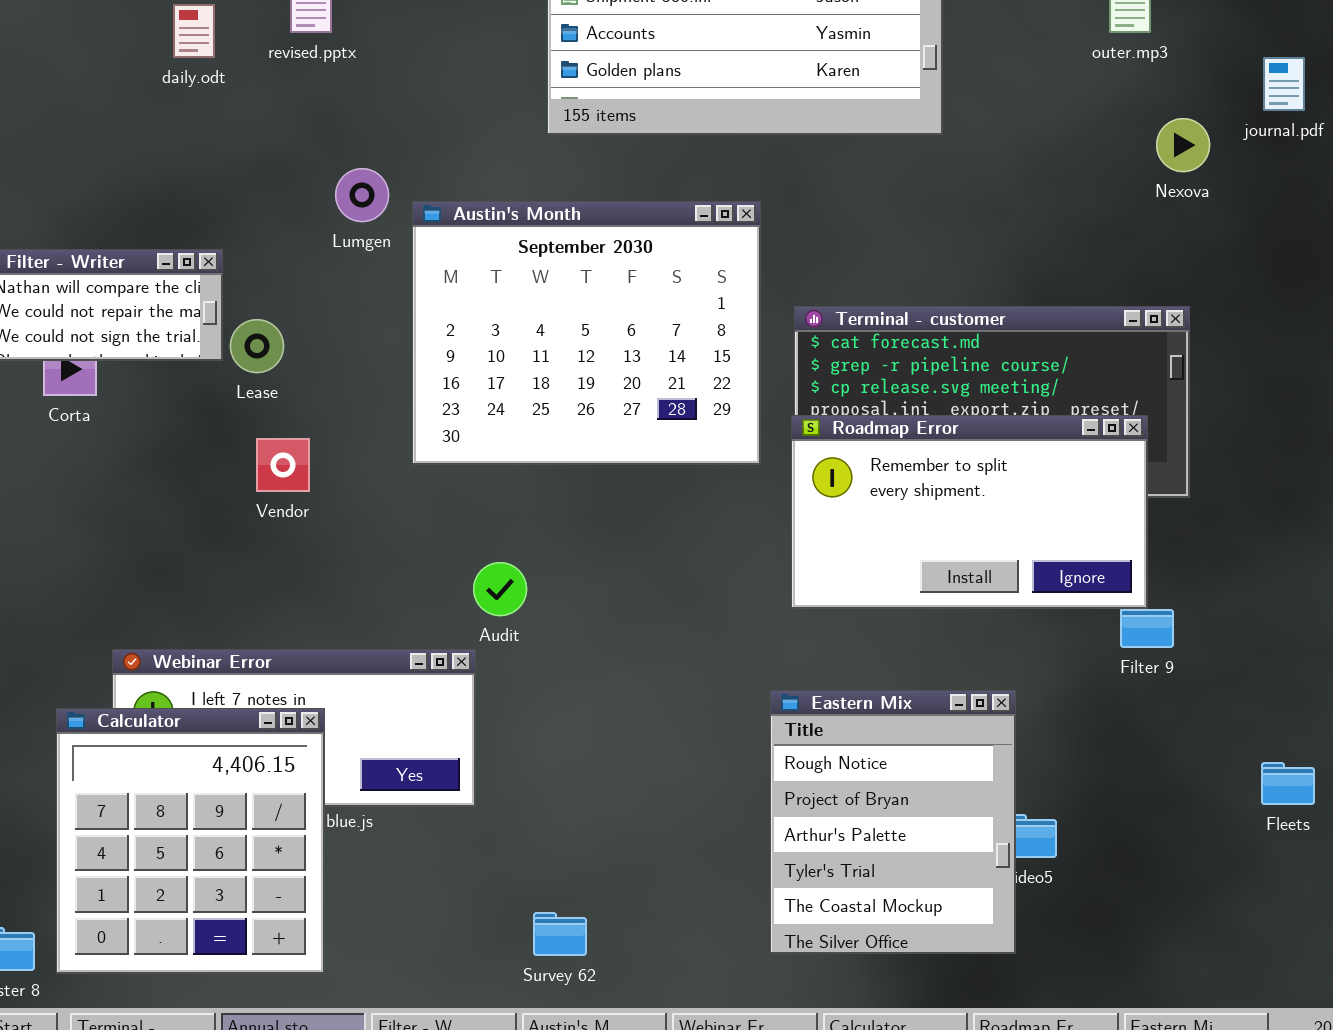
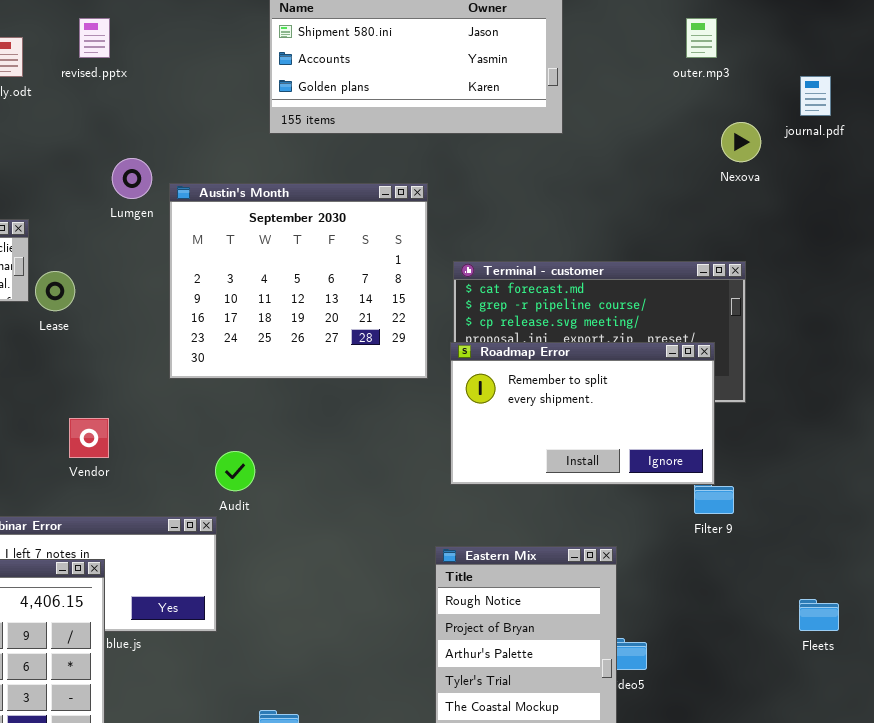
Vendor: [256,438,310,492] -> [69,418,109,458], moved

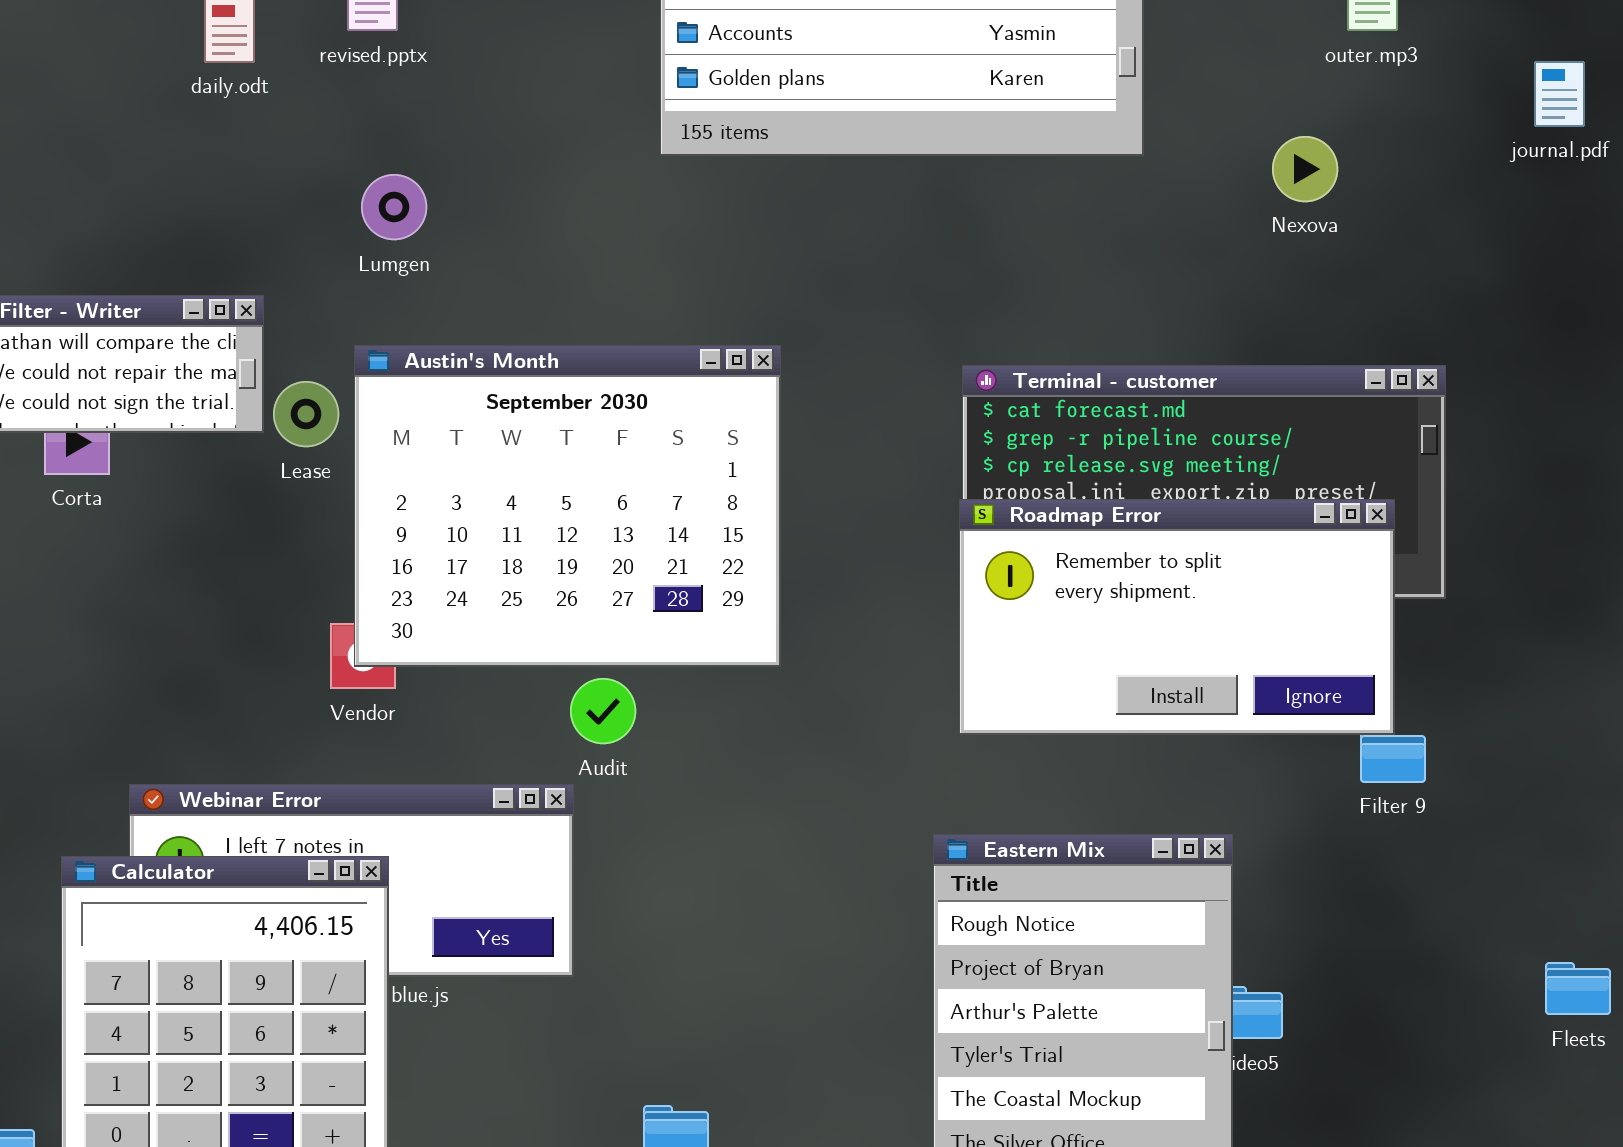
Nexova: [721,122,761,162] -> [1272,136,1338,202], moved
Lumgen: [112,158,152,199] -> [361,174,427,240], moved
Austin's Month: [169,183,428,379] -> [354,345,781,667], moved
Fleets: [799,599,839,631] -> [1545,962,1611,1015], moved

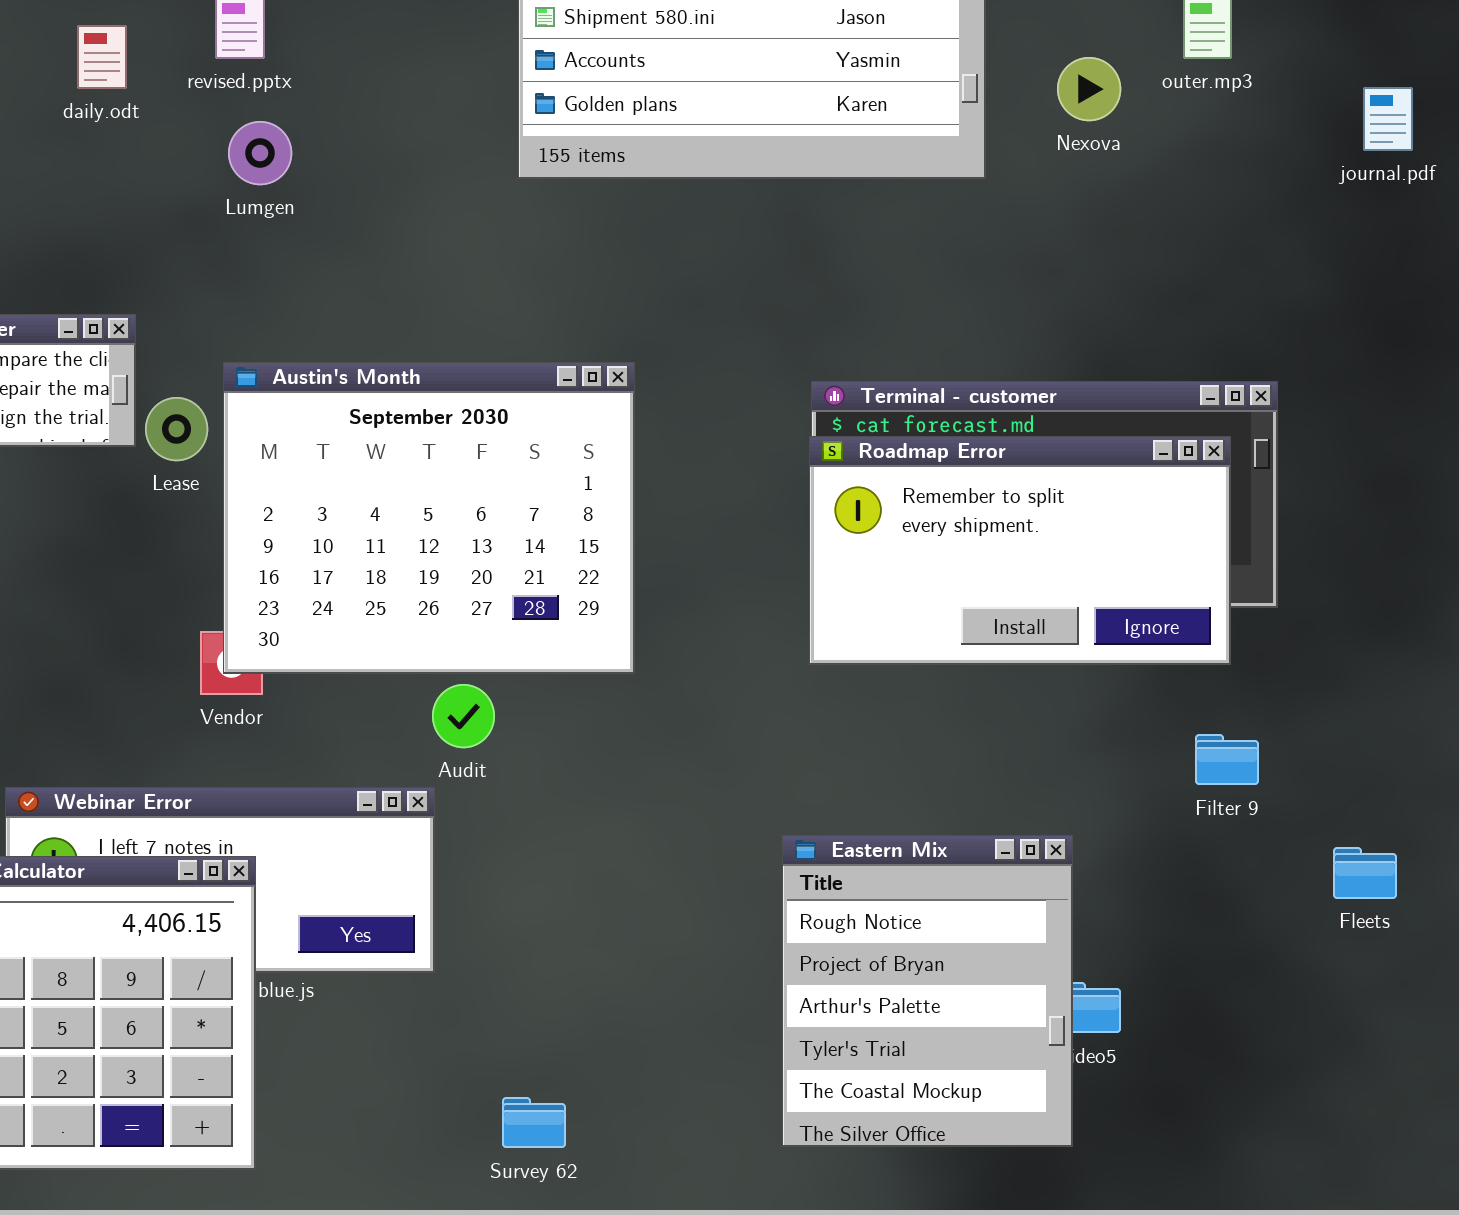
Nexova: [1272,136,1338,202] -> [1057,57,1121,121], moved
Lumgen: [361,174,427,240] -> [228,121,292,185], moved
Roadmap Error: [959,499,1395,735] -> [809,436,1231,665], moved
Fleets: [1545,962,1611,1015] -> [1333,847,1397,899], moved

